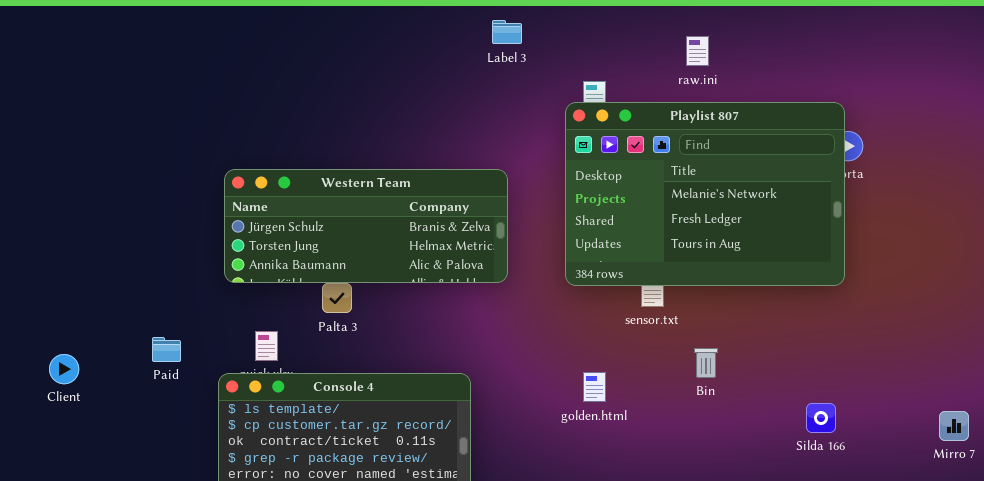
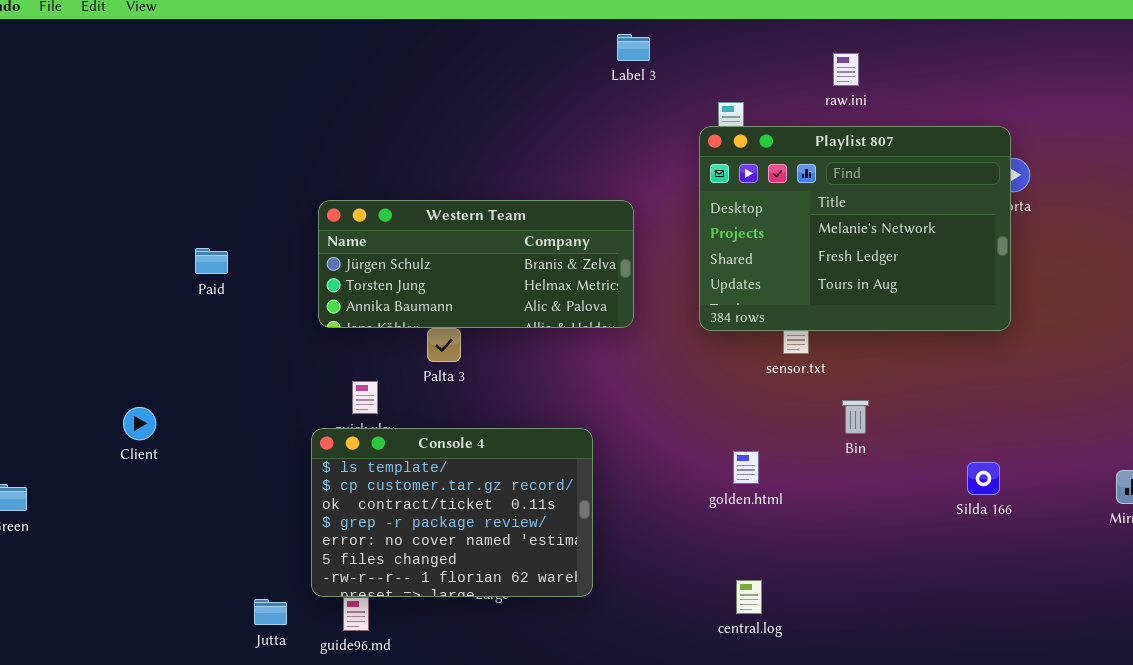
Paid: [152,337,181,362] -> [195,248,228,274], moved
golden.html: [583,372,606,402] -> [733,451,759,484], moved

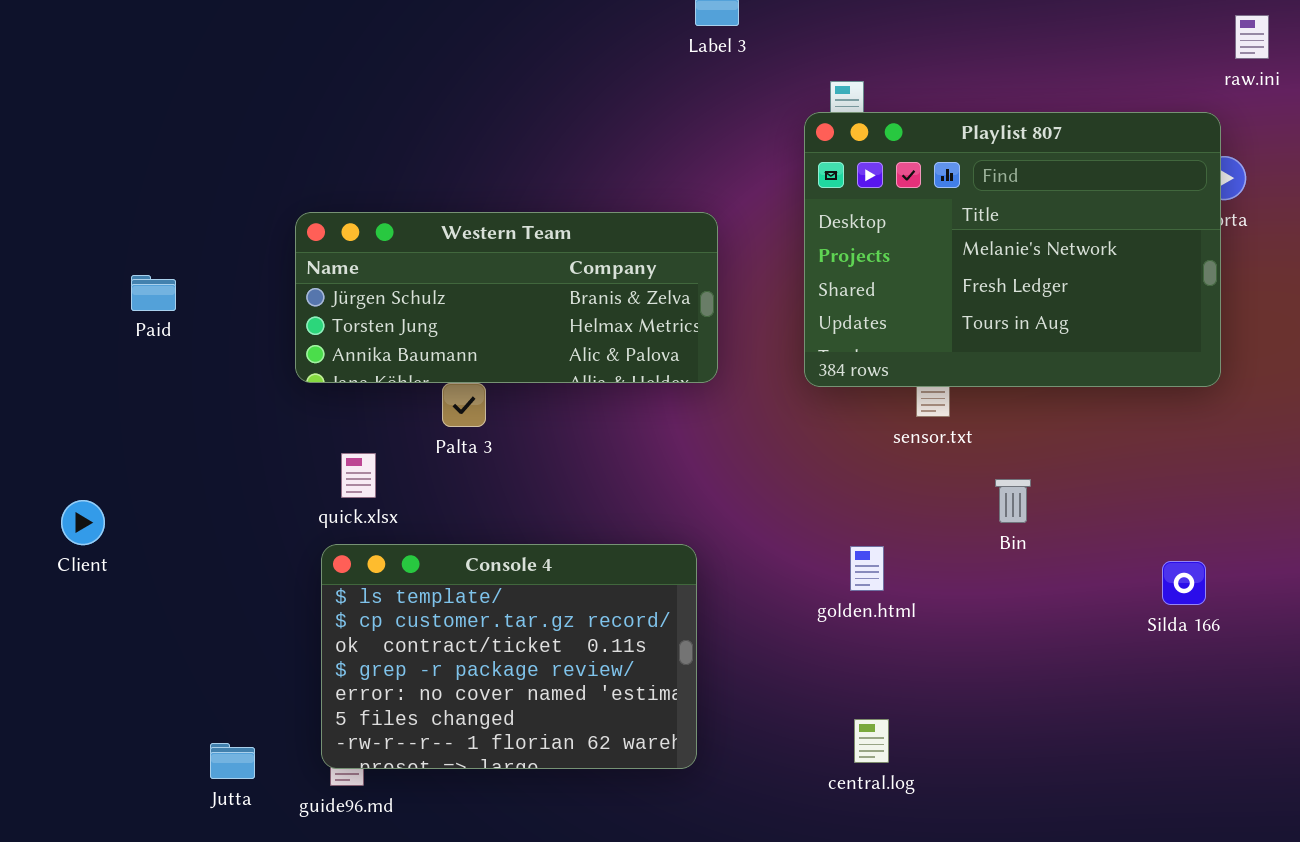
raw.ini: [833,53,859,86] -> [1235,15,1269,59], moved
Client: [123,407,156,440] -> [61,500,105,545], moved
Console 4: [311,428,593,597] -> [321,544,697,769], moved

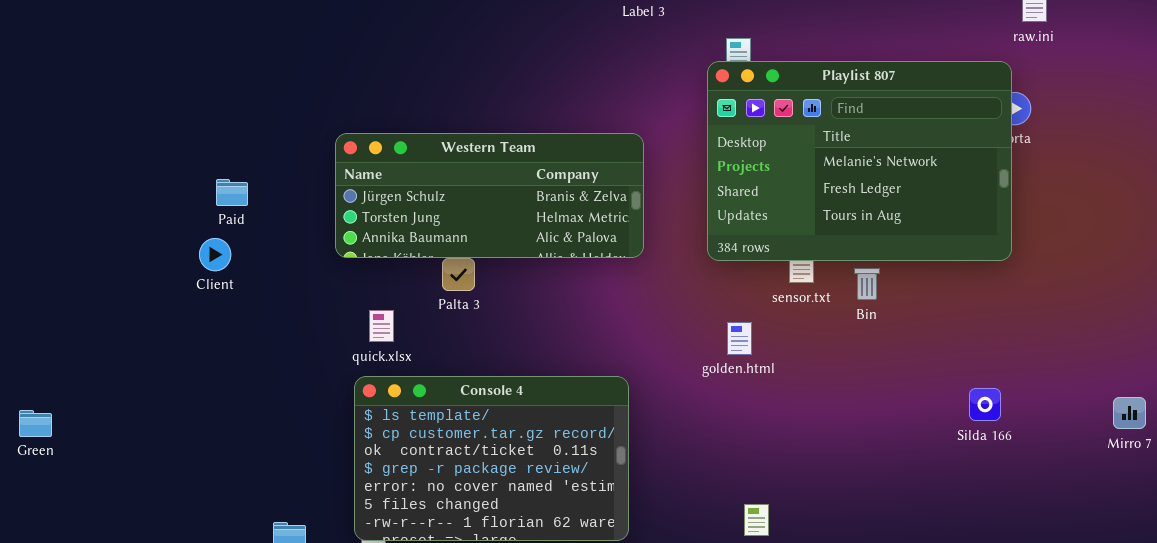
Bin: [995,479,1031,523] -> [854,268,880,300], moved
Client: [61,500,105,545] -> [199,238,231,271], moved
golden.html: [850,546,884,591] -> [727,322,752,355], moved

